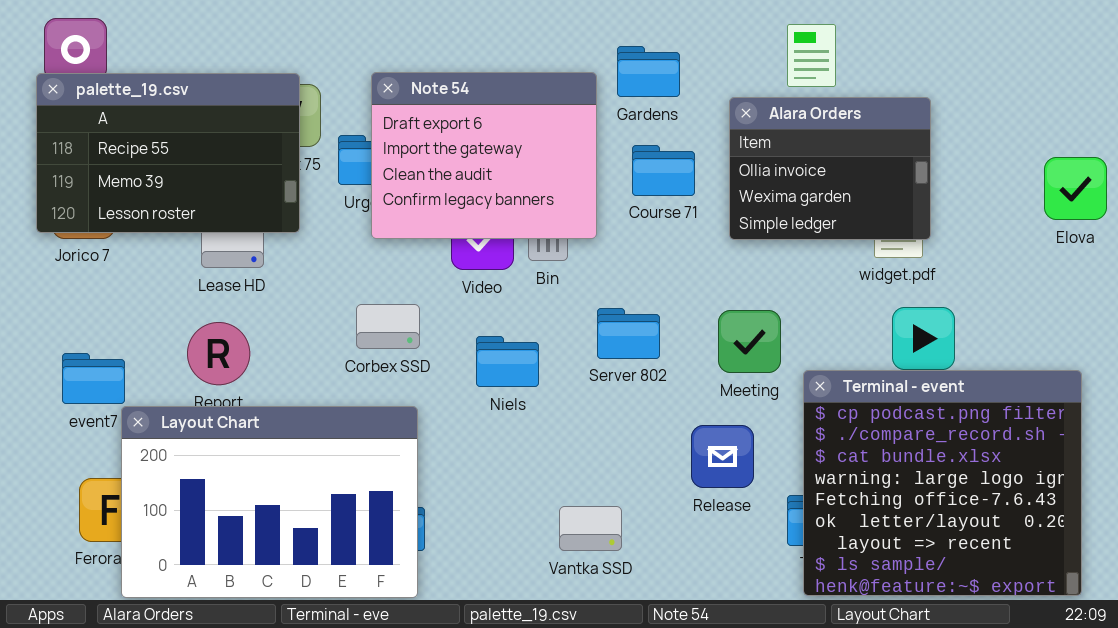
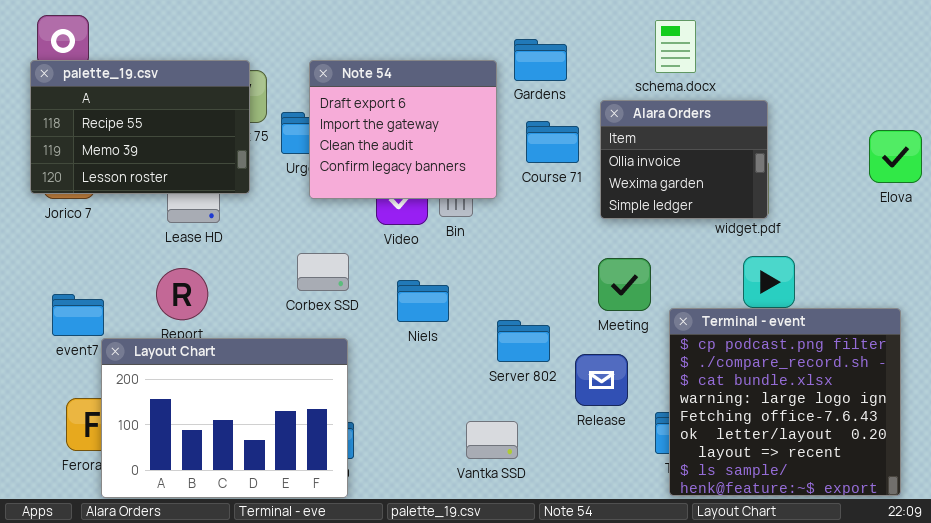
Alara Orders: [729,97,931,240] -> [600,100,768,219], moved
Server 802: [597,308,660,359] -> [497,320,550,362], moved

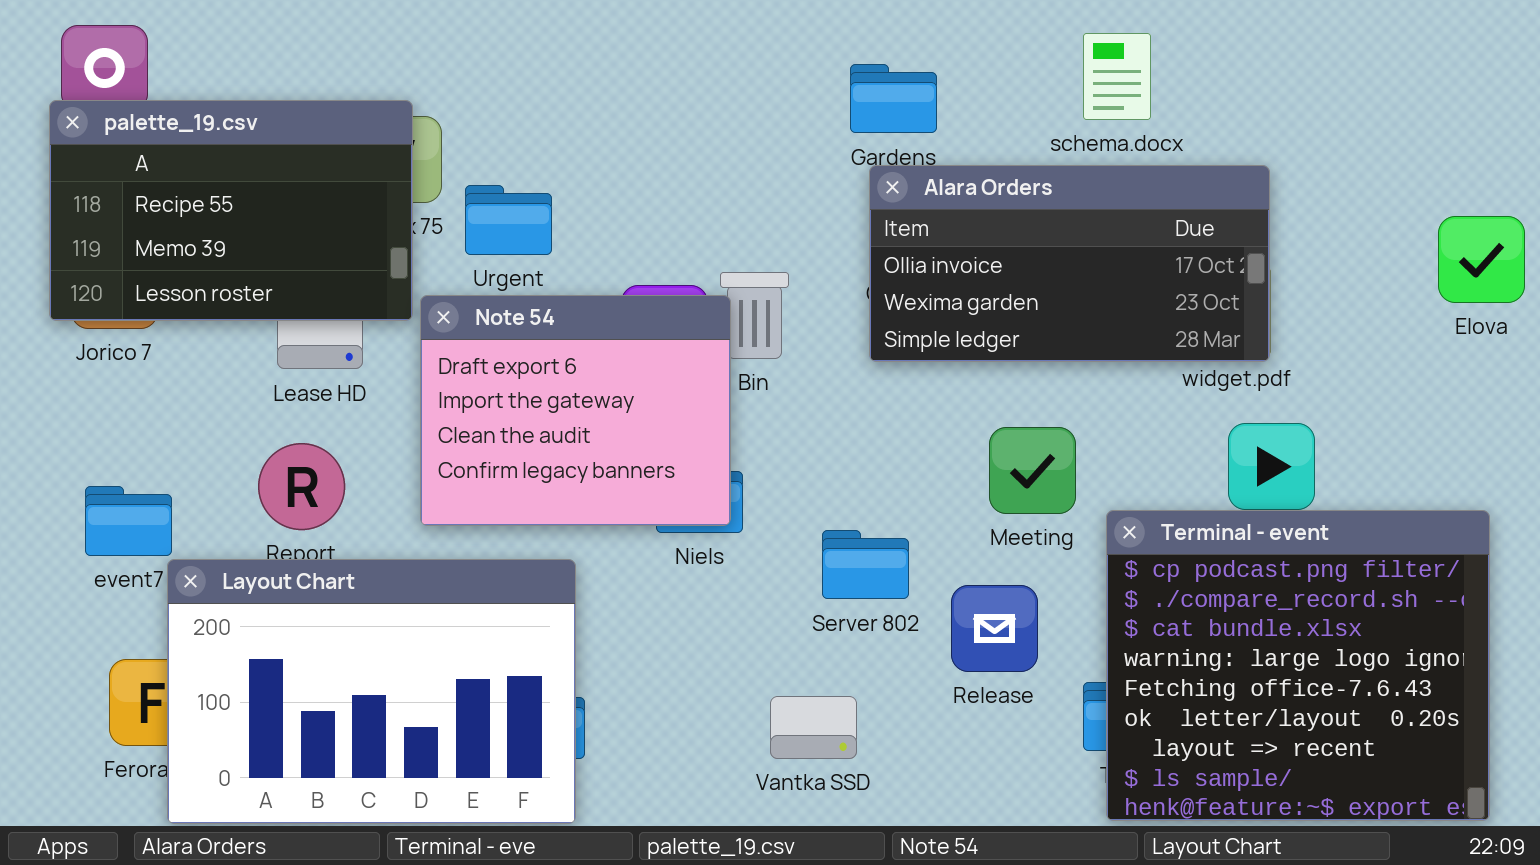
Note 54: [309,60,497,199] -> [420,295,731,526], moved
Alara Orders: [600,100,768,219] -> [869,165,1270,362], resized

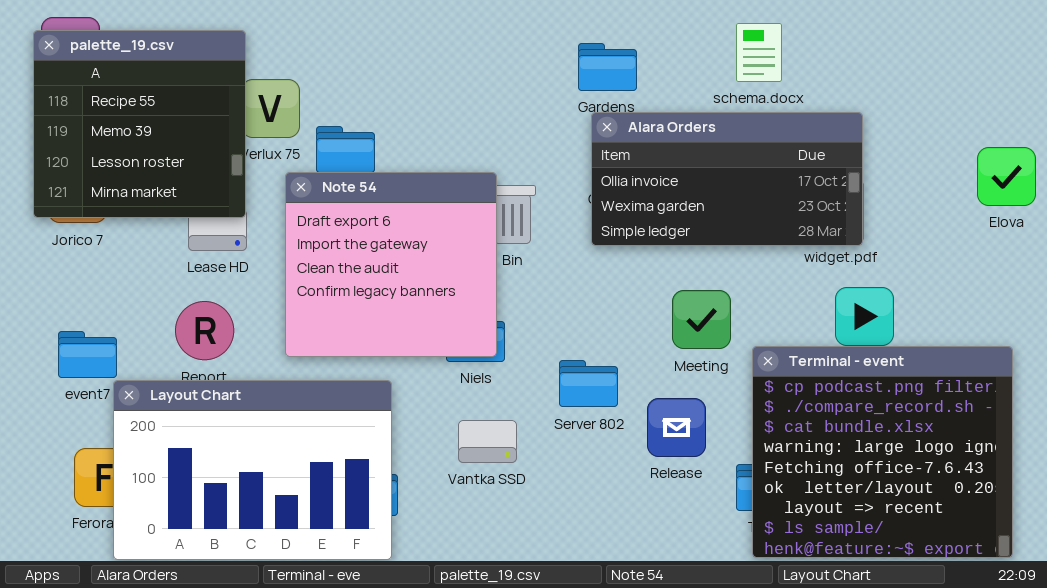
palette_19.csv: [49,100,413,321] -> [33,30,246,218], resized
Note 54: [420,295,731,526] -> [285,172,497,357], resized
Vantka SSD: [770,696,857,759] -> [458,420,517,463], moved

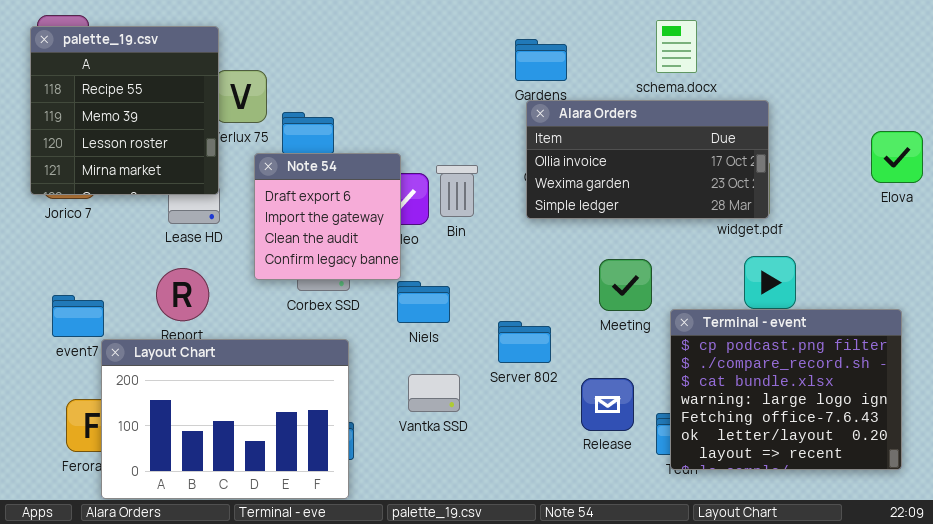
Note 54: [285,172,497,357] -> [254,153,401,280], resized
Terminal - event: [752,346,1013,558] -> [670,309,902,470], resized
Release: [647,398,706,457] -> [581,378,634,431], moved

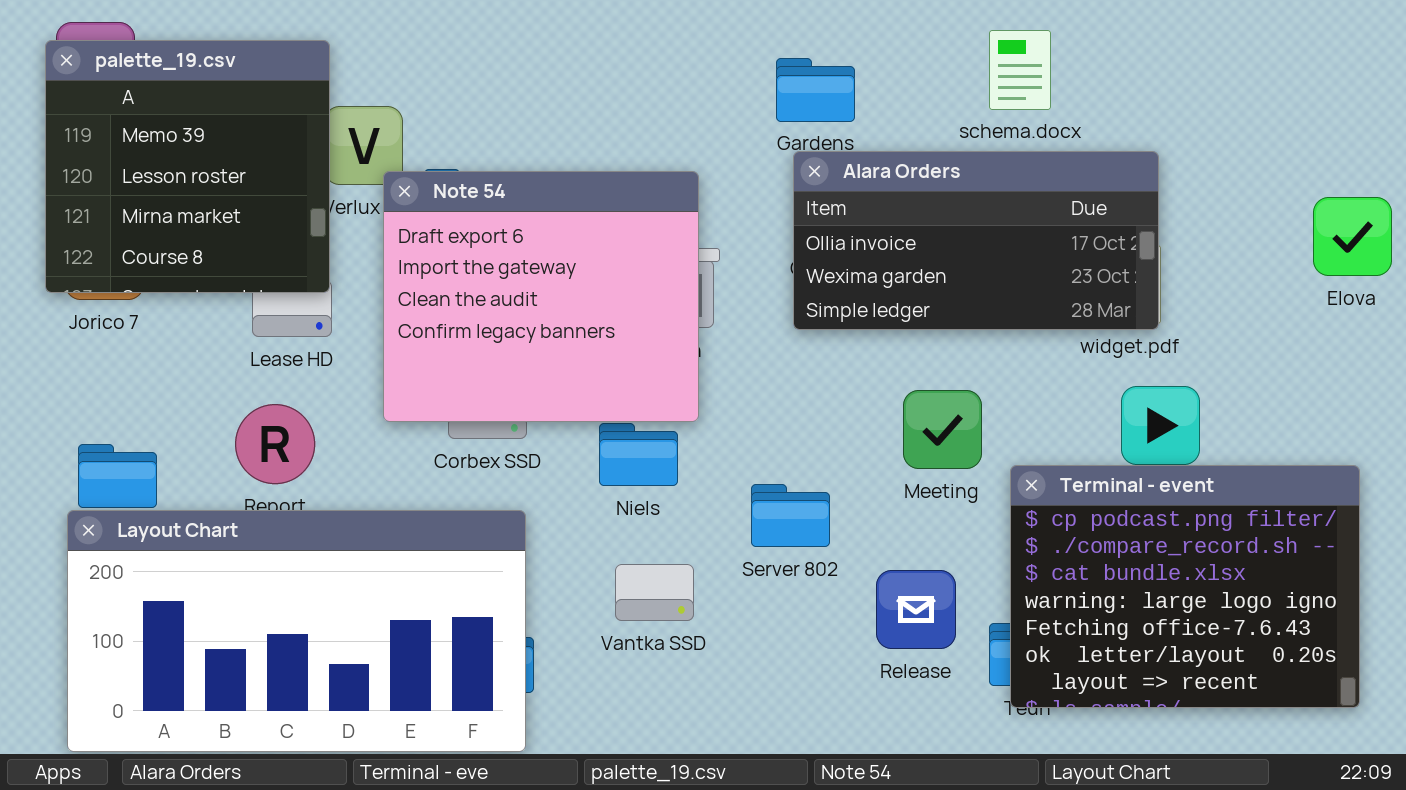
palette_19.csv: [30,26,219,195] -> [45,40,330,293], scrolled down 1 row
Note 54: [254,153,401,280] -> [383,171,699,422], resized
Layout Chart: [101,339,349,499] -> [67,510,526,752], resized

